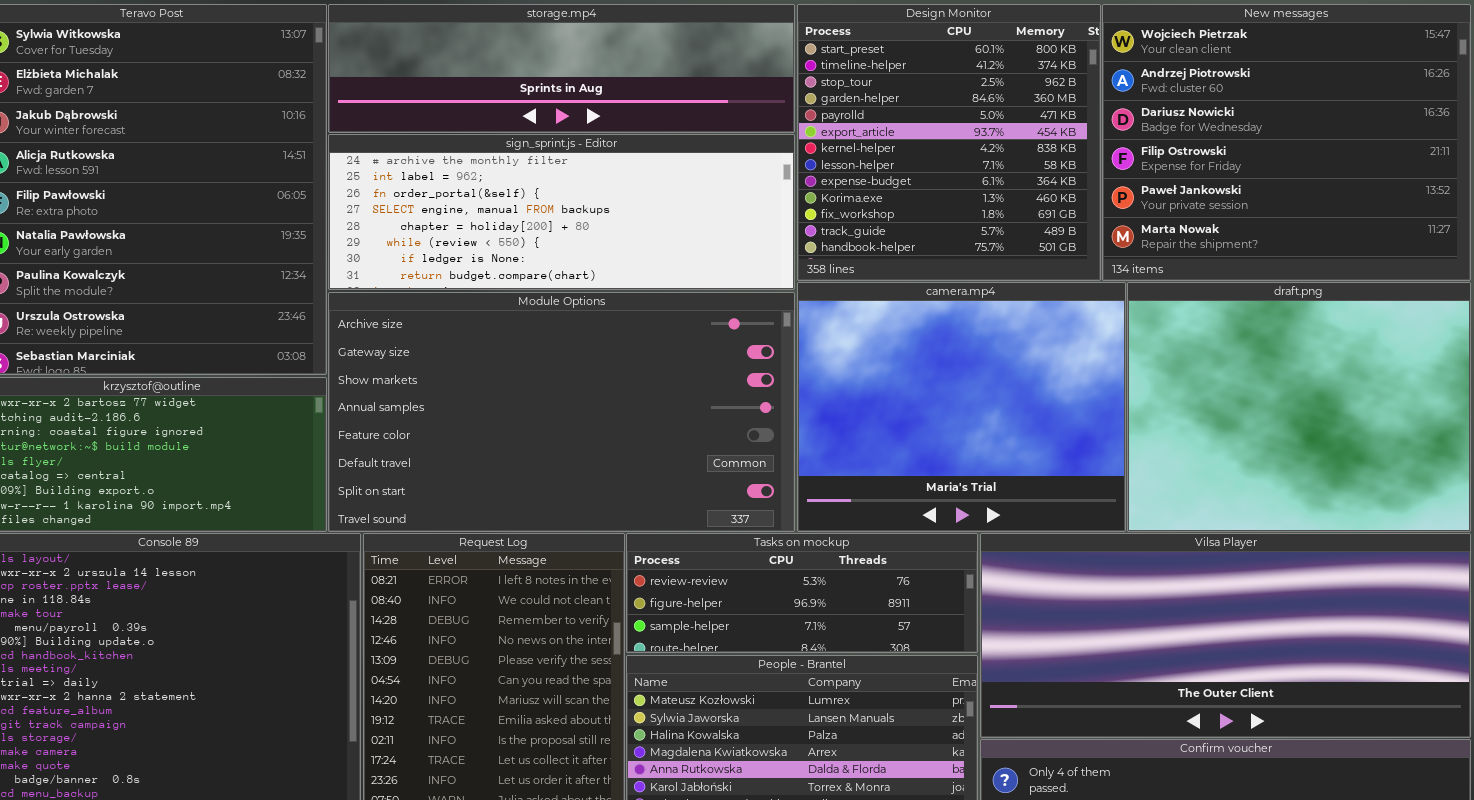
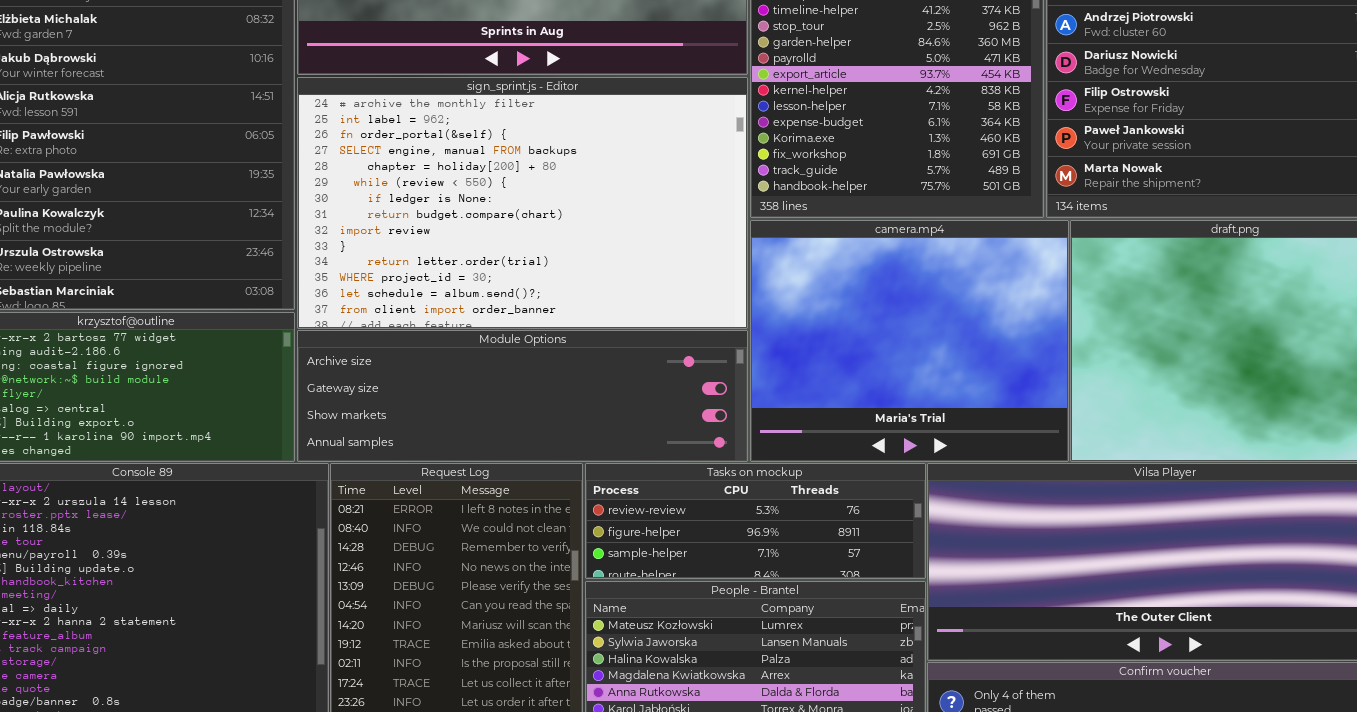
sign_sprint.js - Editor: [328,134,795,290] -> [297,77,748,329], resized
Module Options: [328,292,795,532] -> [297,330,748,462], resized

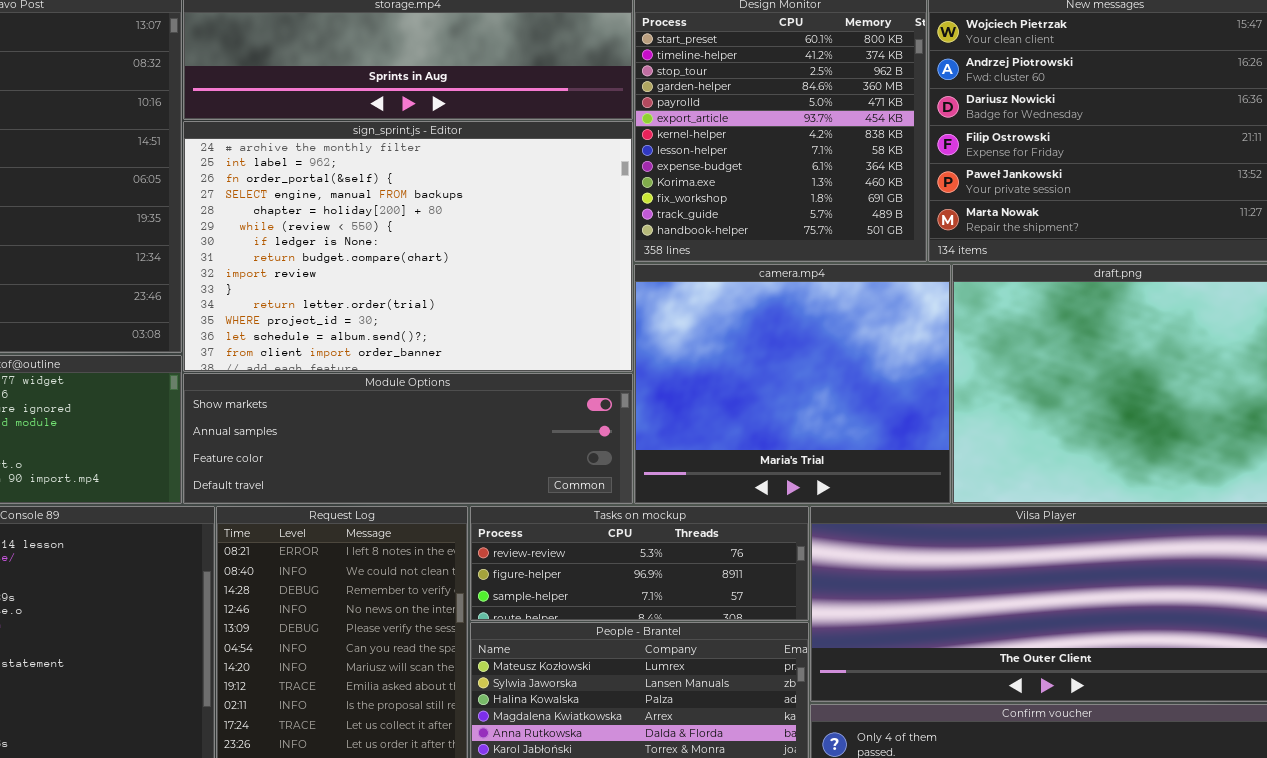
Module Options: [297,330,748,462] -> [183,373,633,504], scrolled down 2 rows

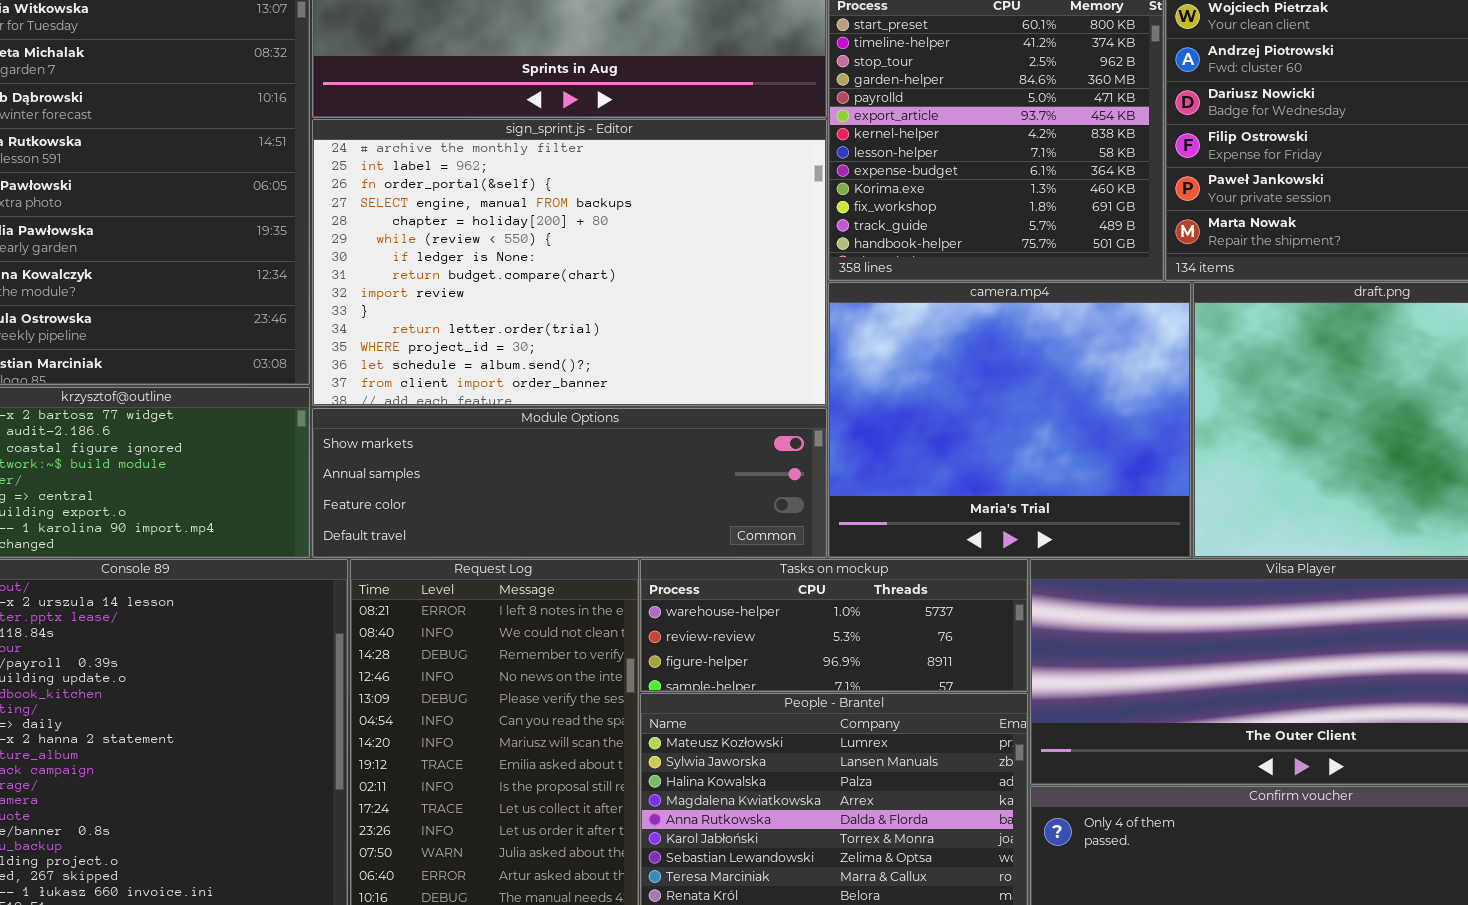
Tasks on mockup: [470,506,809,621] -> [640,559,1028,692], scrolled up 1 row

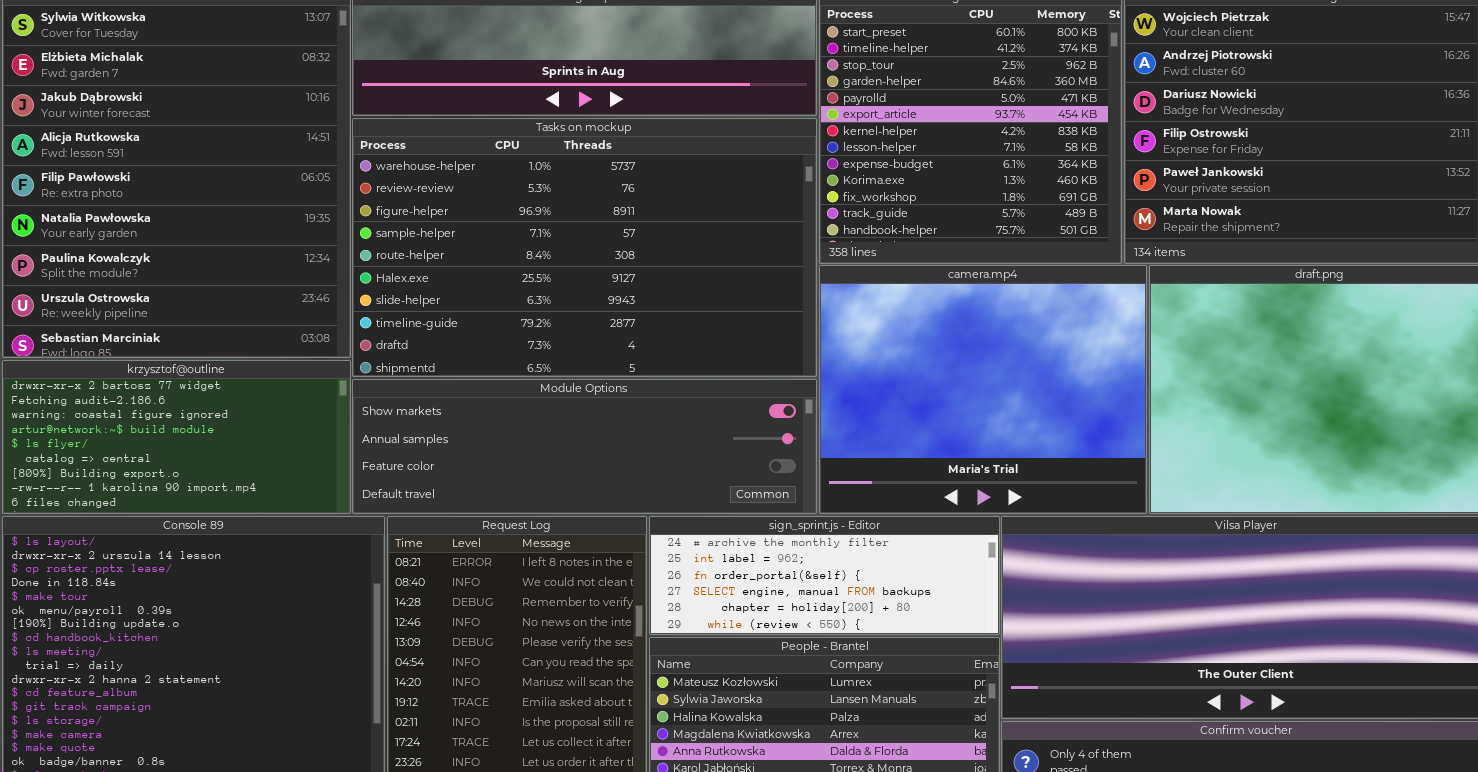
sign_sprint.js - Editor: [312,119,827,406] -> [649,516,1000,635], moved, resized
Tasks on mockup: [640,559,1028,692] -> [352,118,817,377], moved, resized

